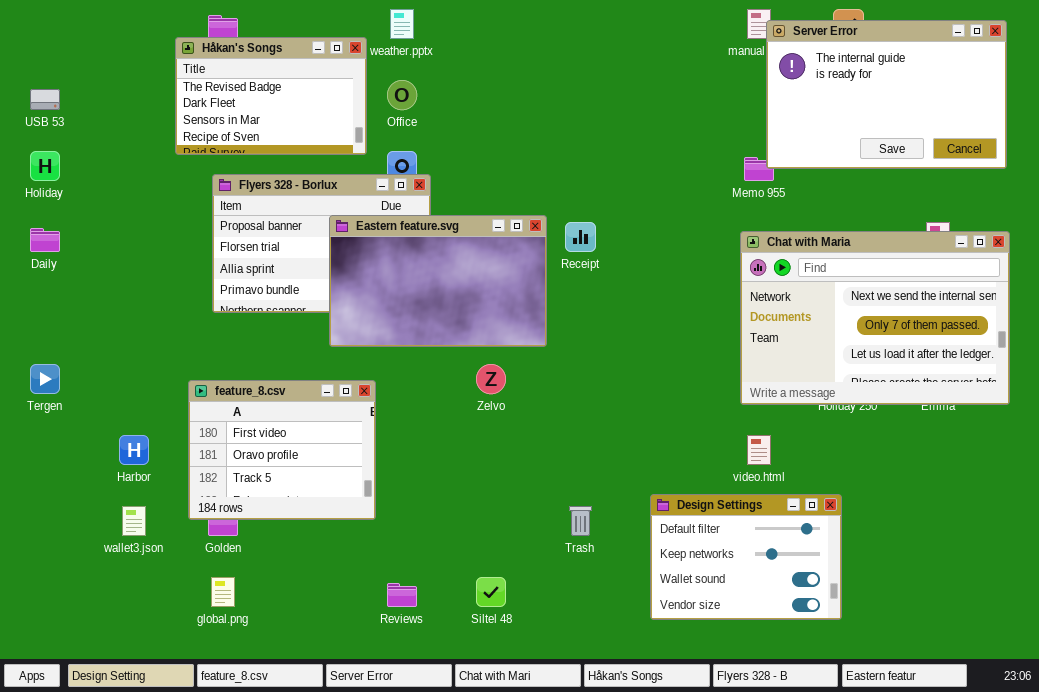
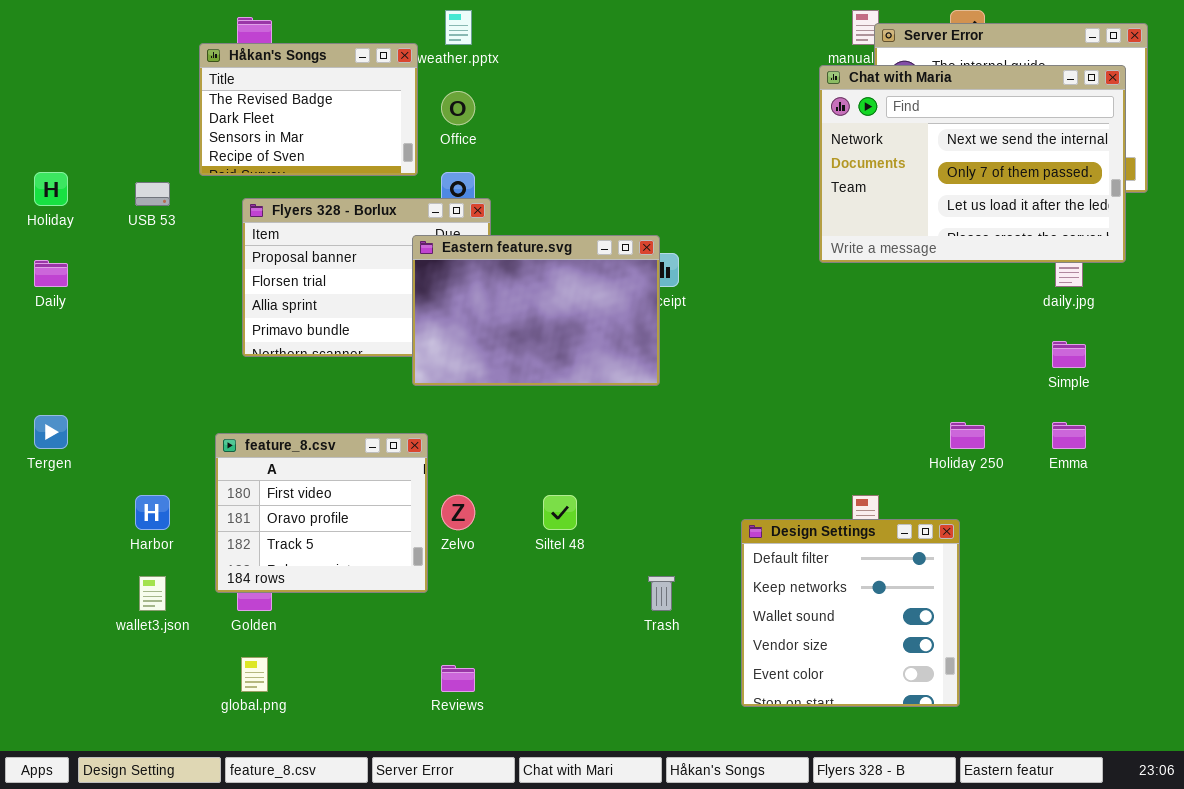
USB 53: [30,89,60,110] -> [135,182,170,206], moved
Eastern feature.svg: [329,215,547,347] -> [412,235,660,386], moved
Chat with Maria: [740,231,1010,405] -> [819,65,1126,263], moved
Zelvo: [476,364,506,394] -> [441,495,475,530], moved
Design Settings: [650,494,842,620] -> [741,519,960,707], resized
Siltel 48: [476,577,506,607] -> [543,495,577,530], moved

